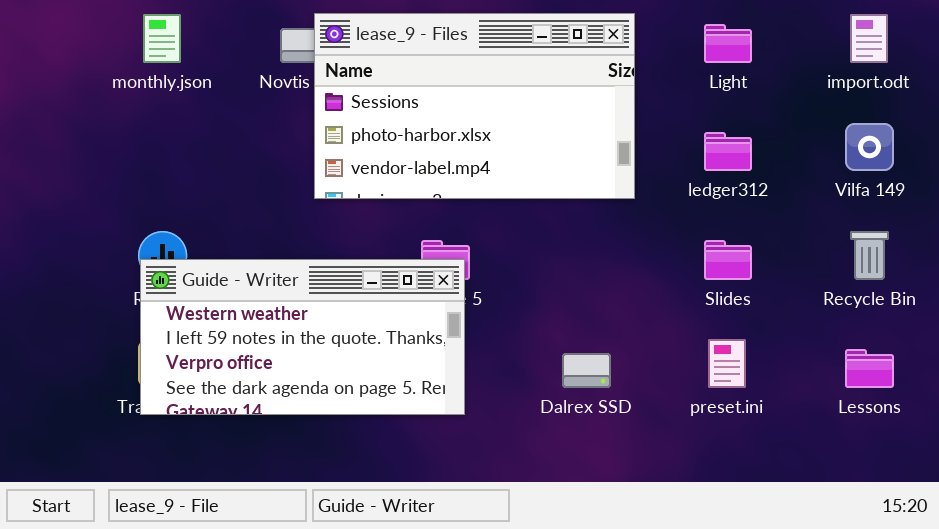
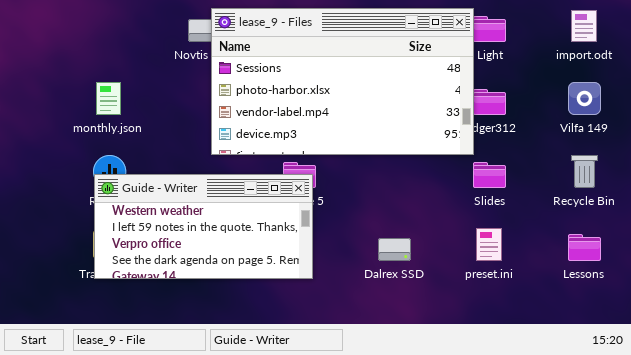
lease_9 - Files: [314,13,635,199] -> [211,8,474,155], resized
monthly.json: [143,14,181,63] -> [96,82,121,115], moved

